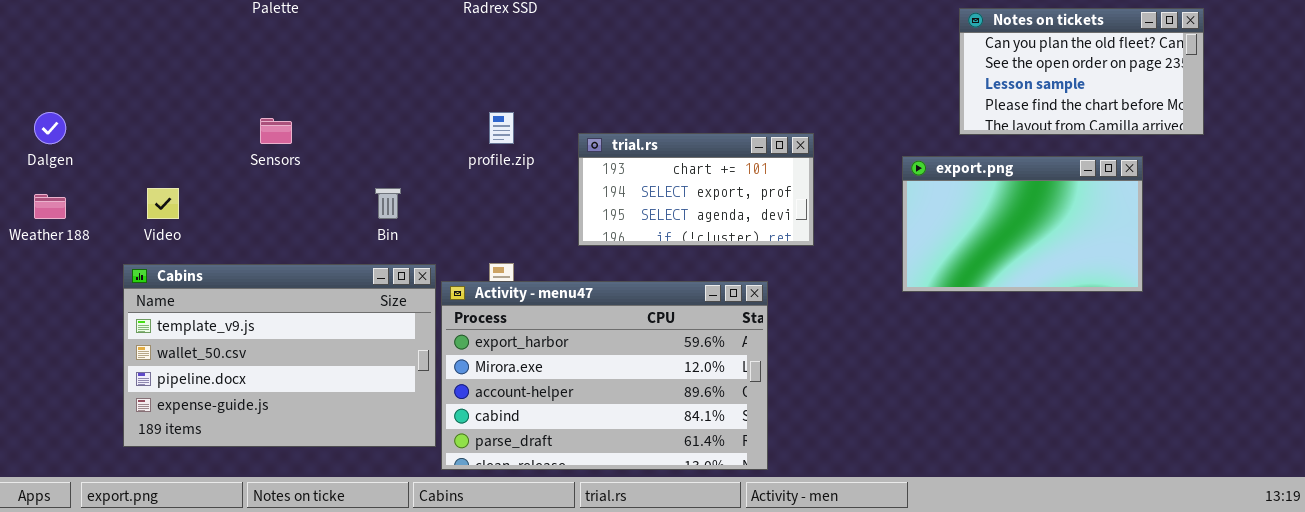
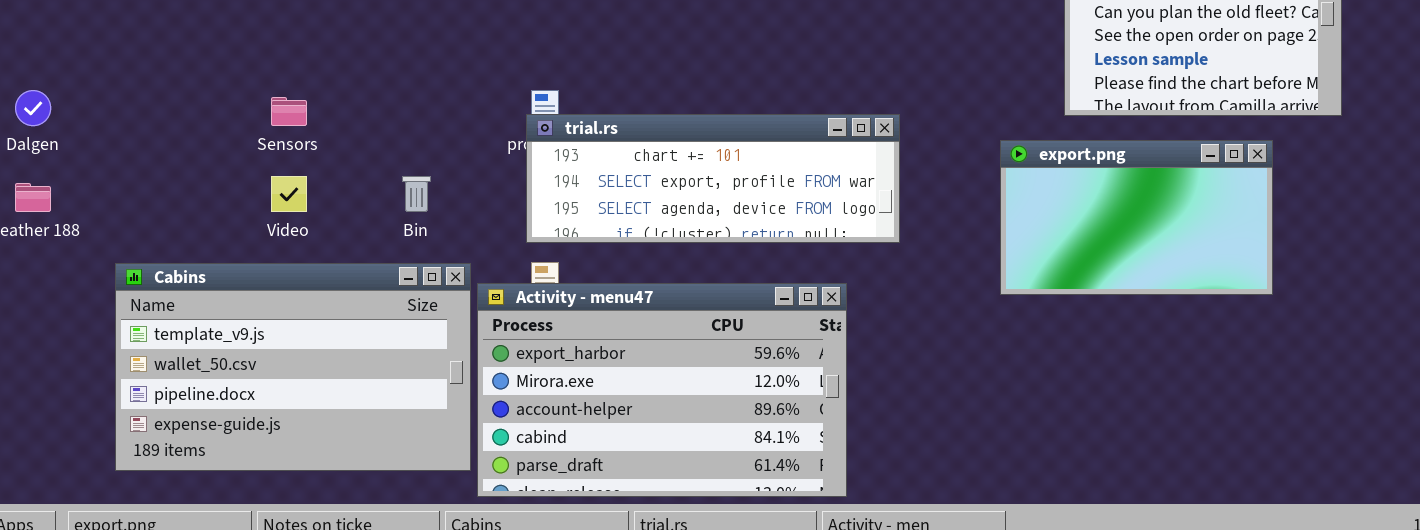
trial.rs: [578,133,814,246] -> [526,114,900,243], resized
Video: [147,188,179,219] -> [271,176,307,212], moved

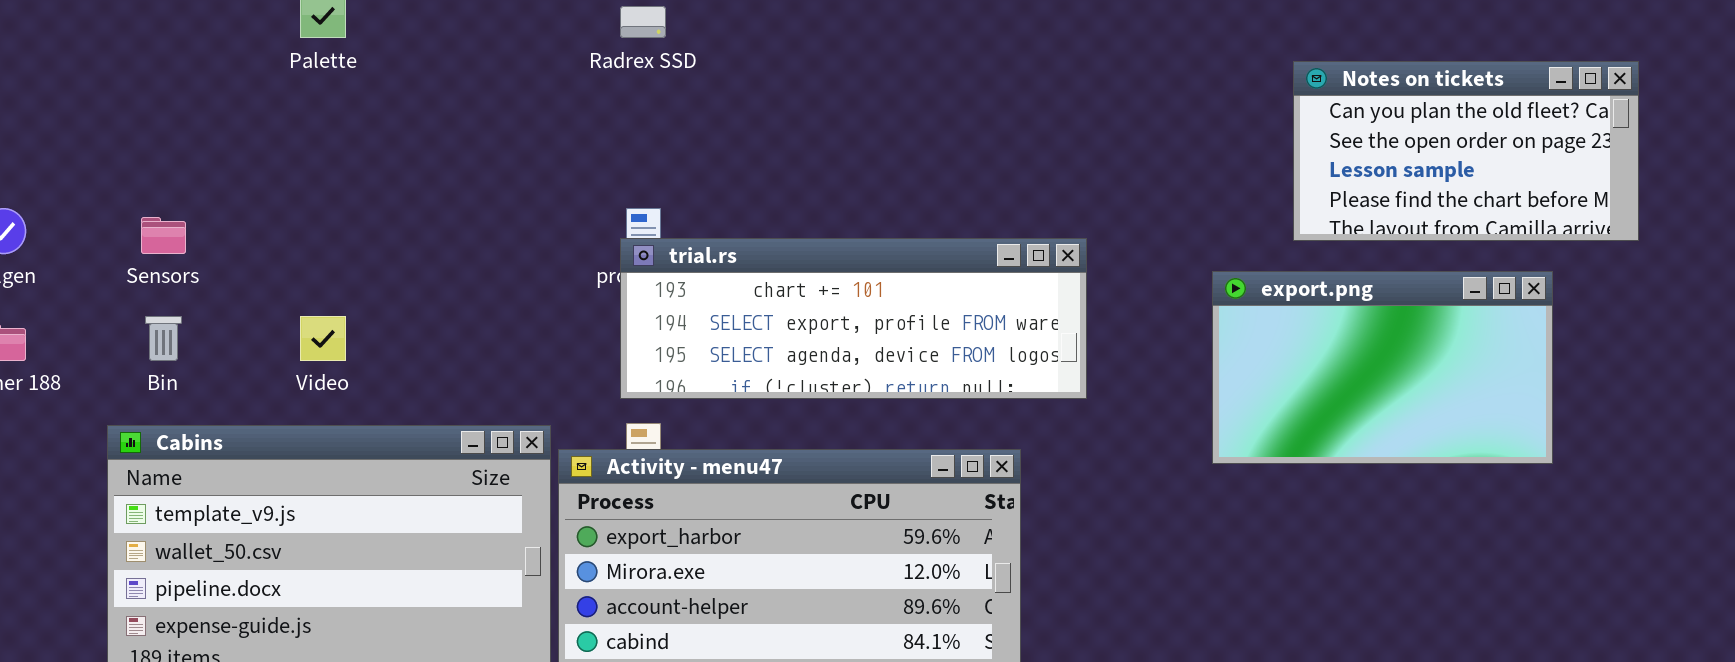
Sensors: [271,97,307,126] -> [141,217,186,254], moved
Bin: [402,176,431,212] -> [145,316,182,361], moved

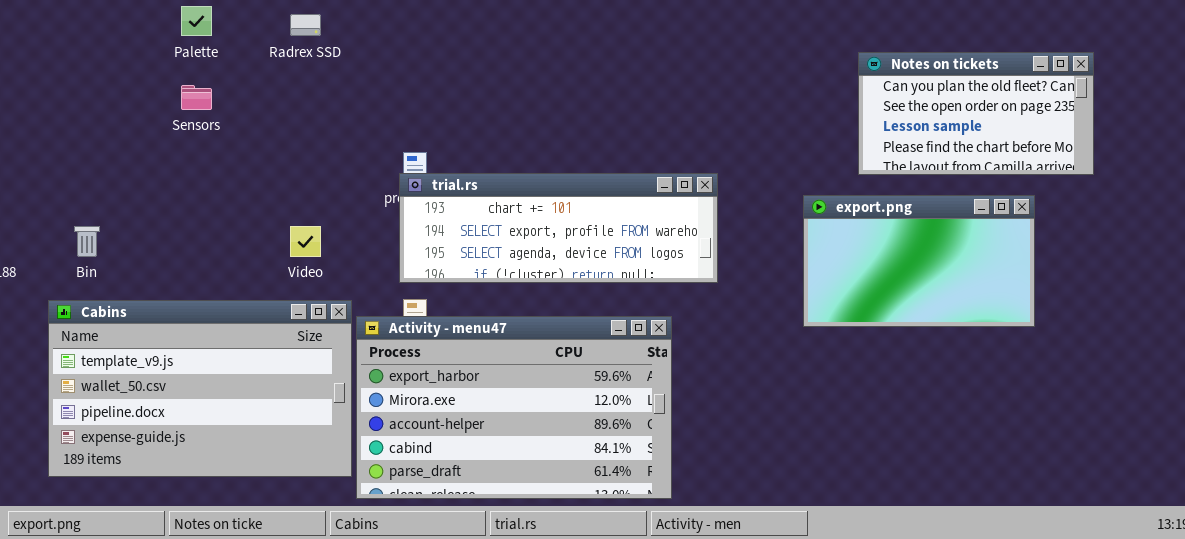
Radrex SSD: [620,6,666,38] -> [290,14,321,36], moved
Sensors: [141,217,186,254] -> [181,85,212,110], moved
Video: [300,316,346,361] -> [290,226,321,257], moved

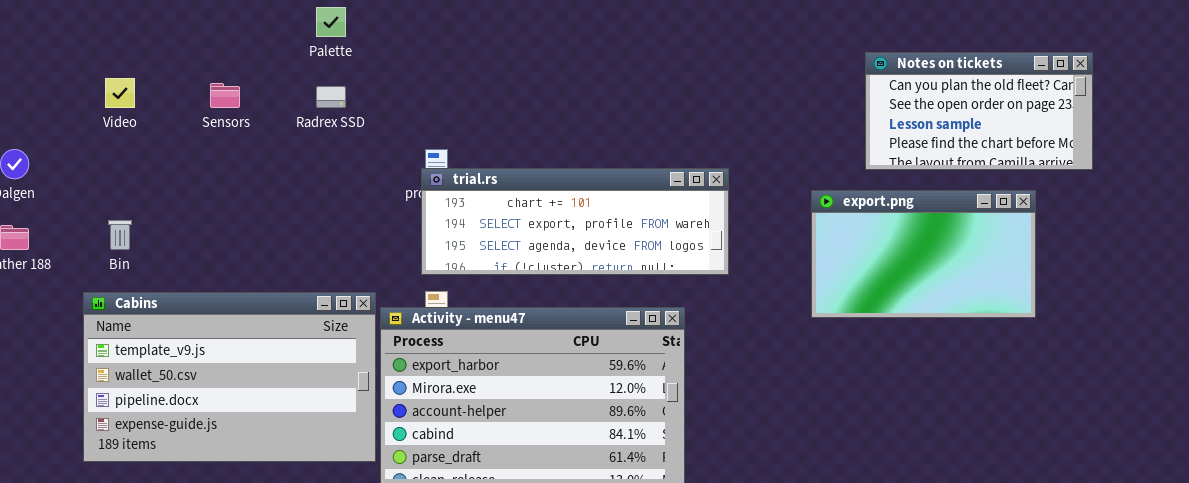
Palette: [181,6,212,36] -> [316,7,346,37], moved
Radrex SSD: [290,14,321,36] -> [316,86,346,108], moved
Video: [290,226,321,257] -> [105,78,135,108], moved

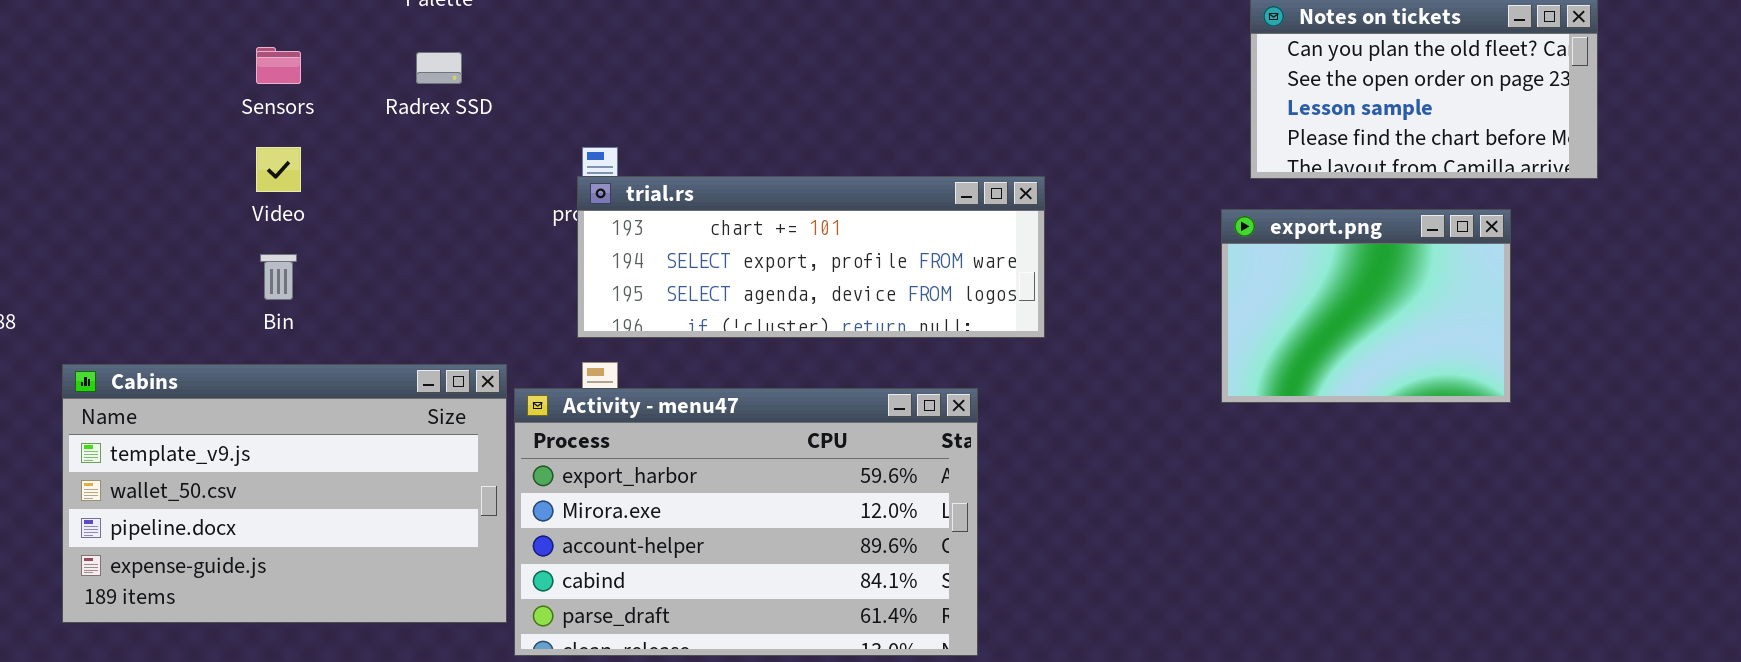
Video: [105,78,135,108] -> [256,147,301,192], moved
export.png: [811,190,1036,318] -> [1221,209,1511,403], resized
Bin: [108,220,132,250] -> [260,254,297,300], moved

